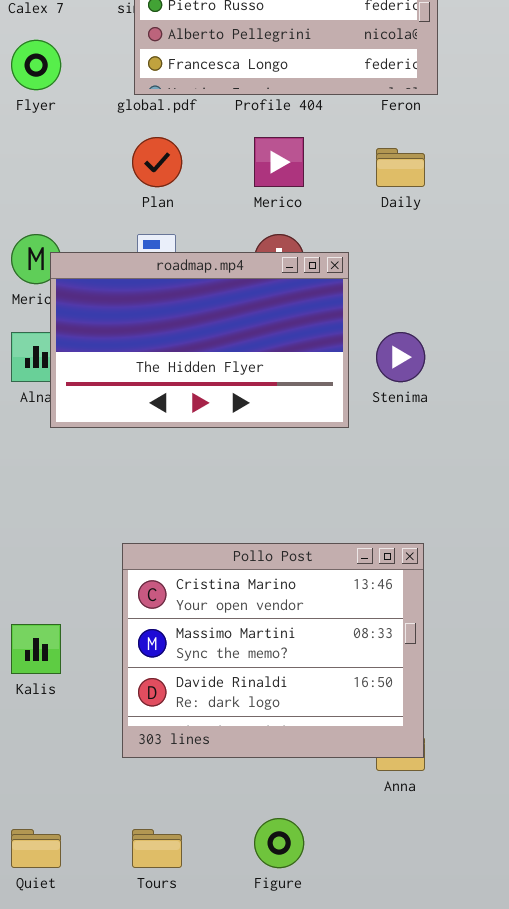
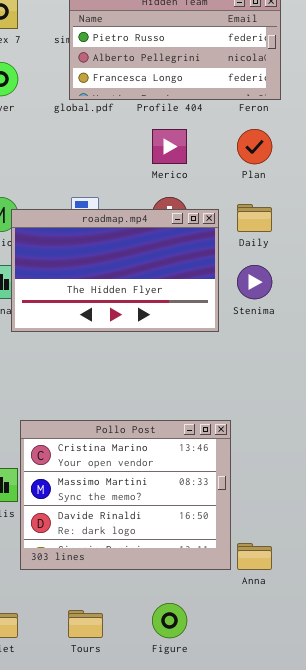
Plan: [132,137,182,187] -> [237,129,272,164], moved
Daily: [376,148,425,187] -> [237,204,272,232], moved
Pollo Post: [122,543,424,758] -> [20,420,231,570], moved

